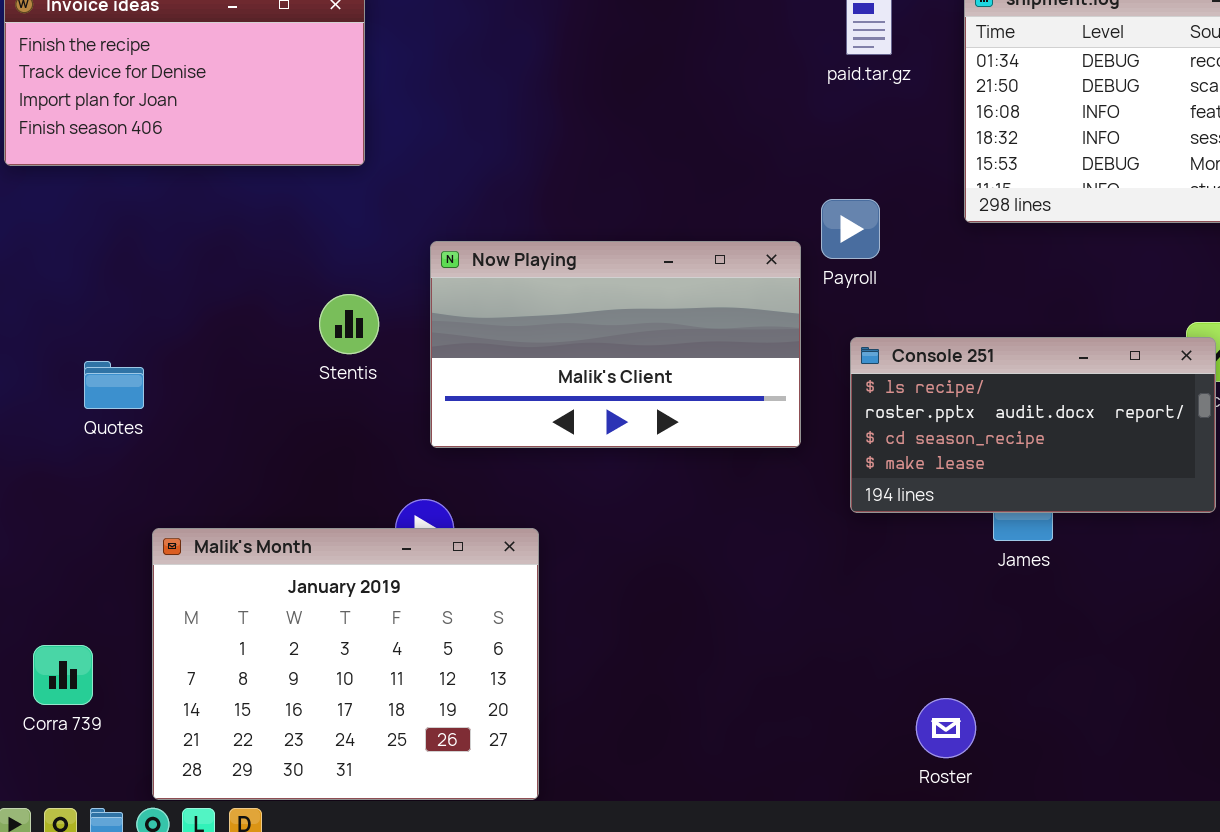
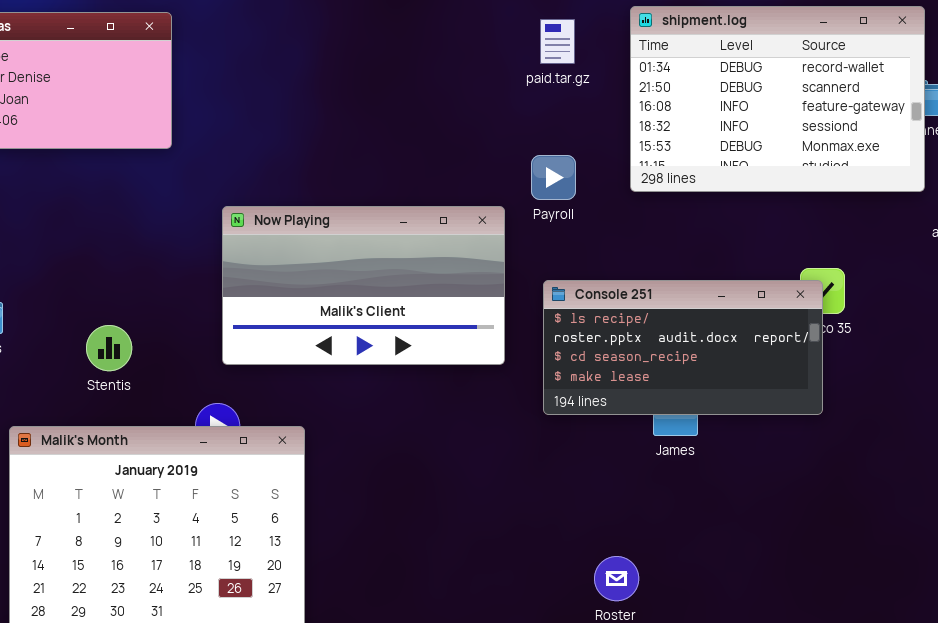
Payroll: [821,199,880,259] -> [531,155,576,200], moved
Stentis: [319,294,379,354] -> [86,325,132,371], moved

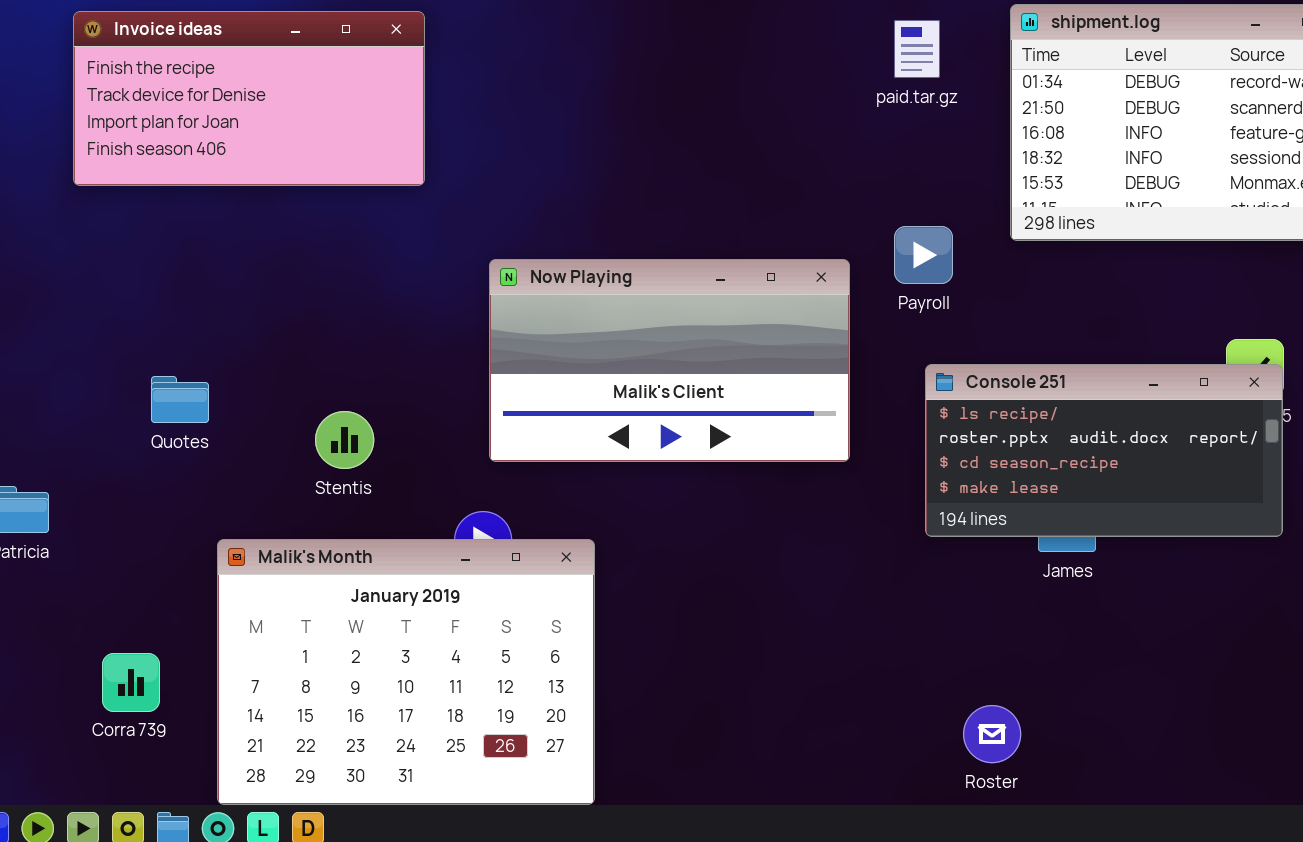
Payroll: [531,155,576,200] -> [894,226,953,284], moved
Console 251: [543,280,823,415] -> [925,364,1283,537], moved

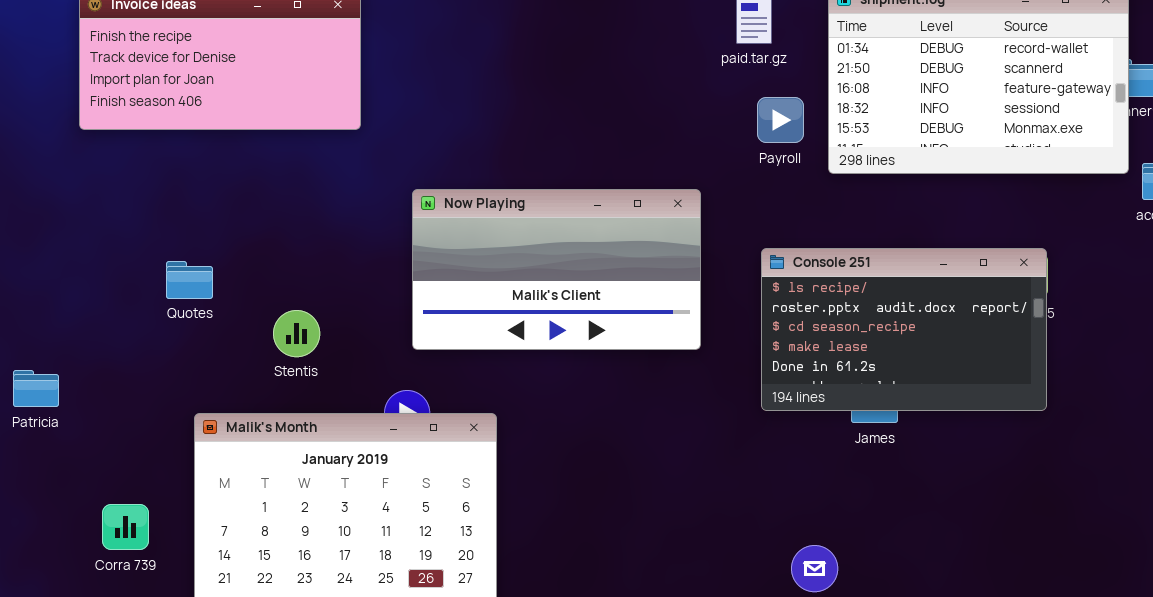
Payroll: [894,226,953,284] -> [757,97,804,143], moved
Console 251: [925,364,1283,537] -> [761,248,1047,411], resized
Quotes: [151,376,209,423] -> [166,261,213,299], moved

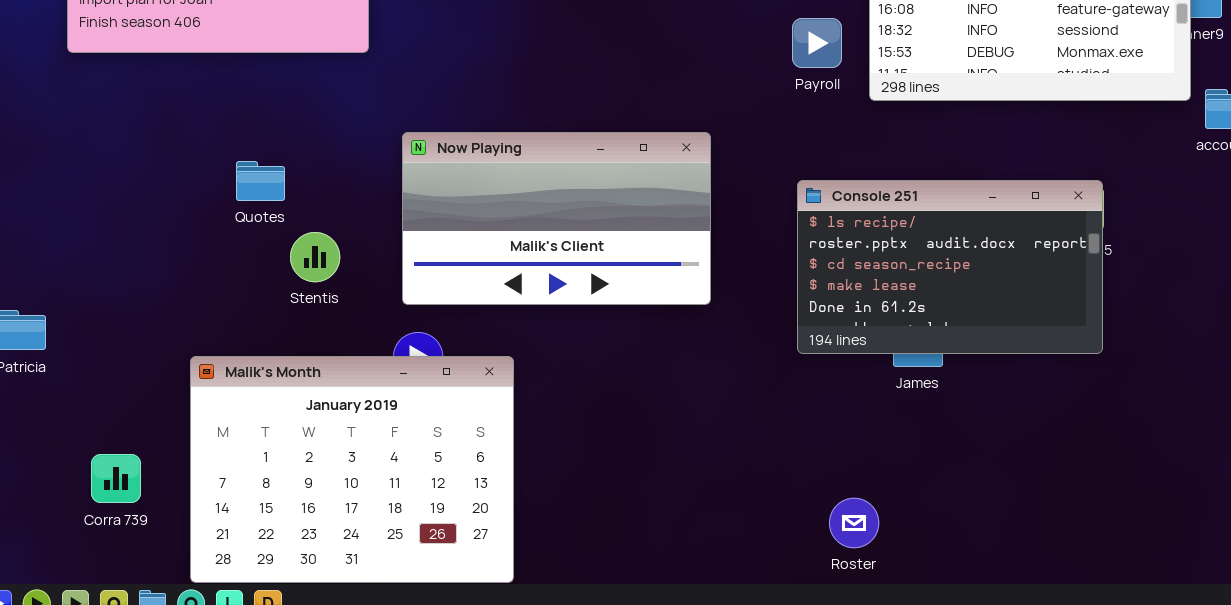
Now Playing: [412,189,701,350] -> [402,132,711,305], moved
Quotes: [166,261,213,299] -> [236,161,285,201], moved
Stentis: [273,310,320,357] -> [290,232,340,282], moved

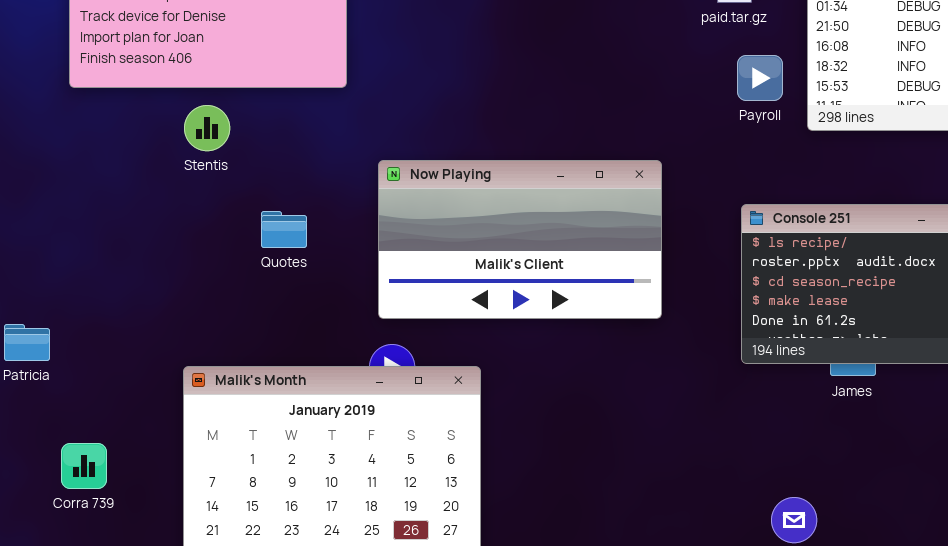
Quotes: [236,161,285,201] -> [261,211,307,248], moved
Stentis: [290,232,340,282] -> [184,105,230,151], moved
Corra 739: [91,454,141,503] -> [61,443,107,489], moved

